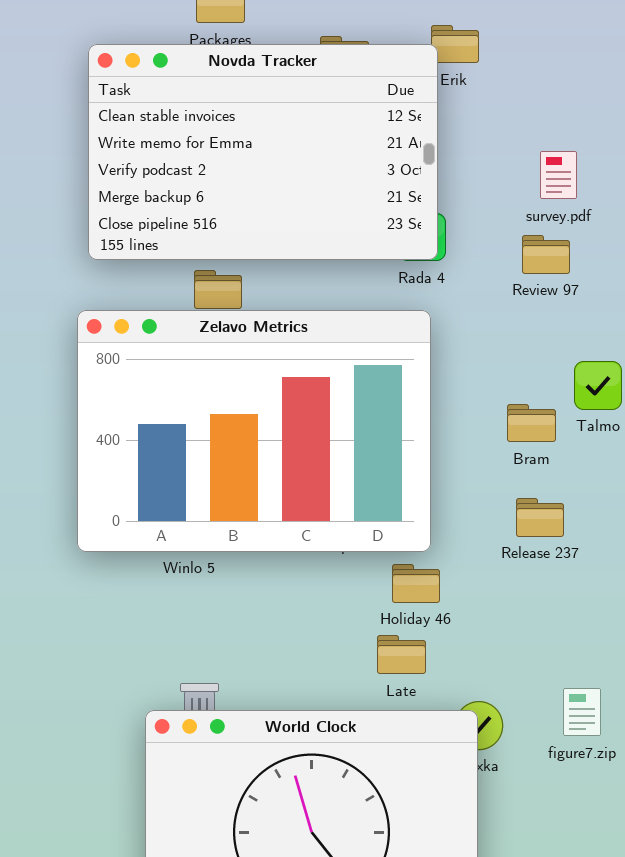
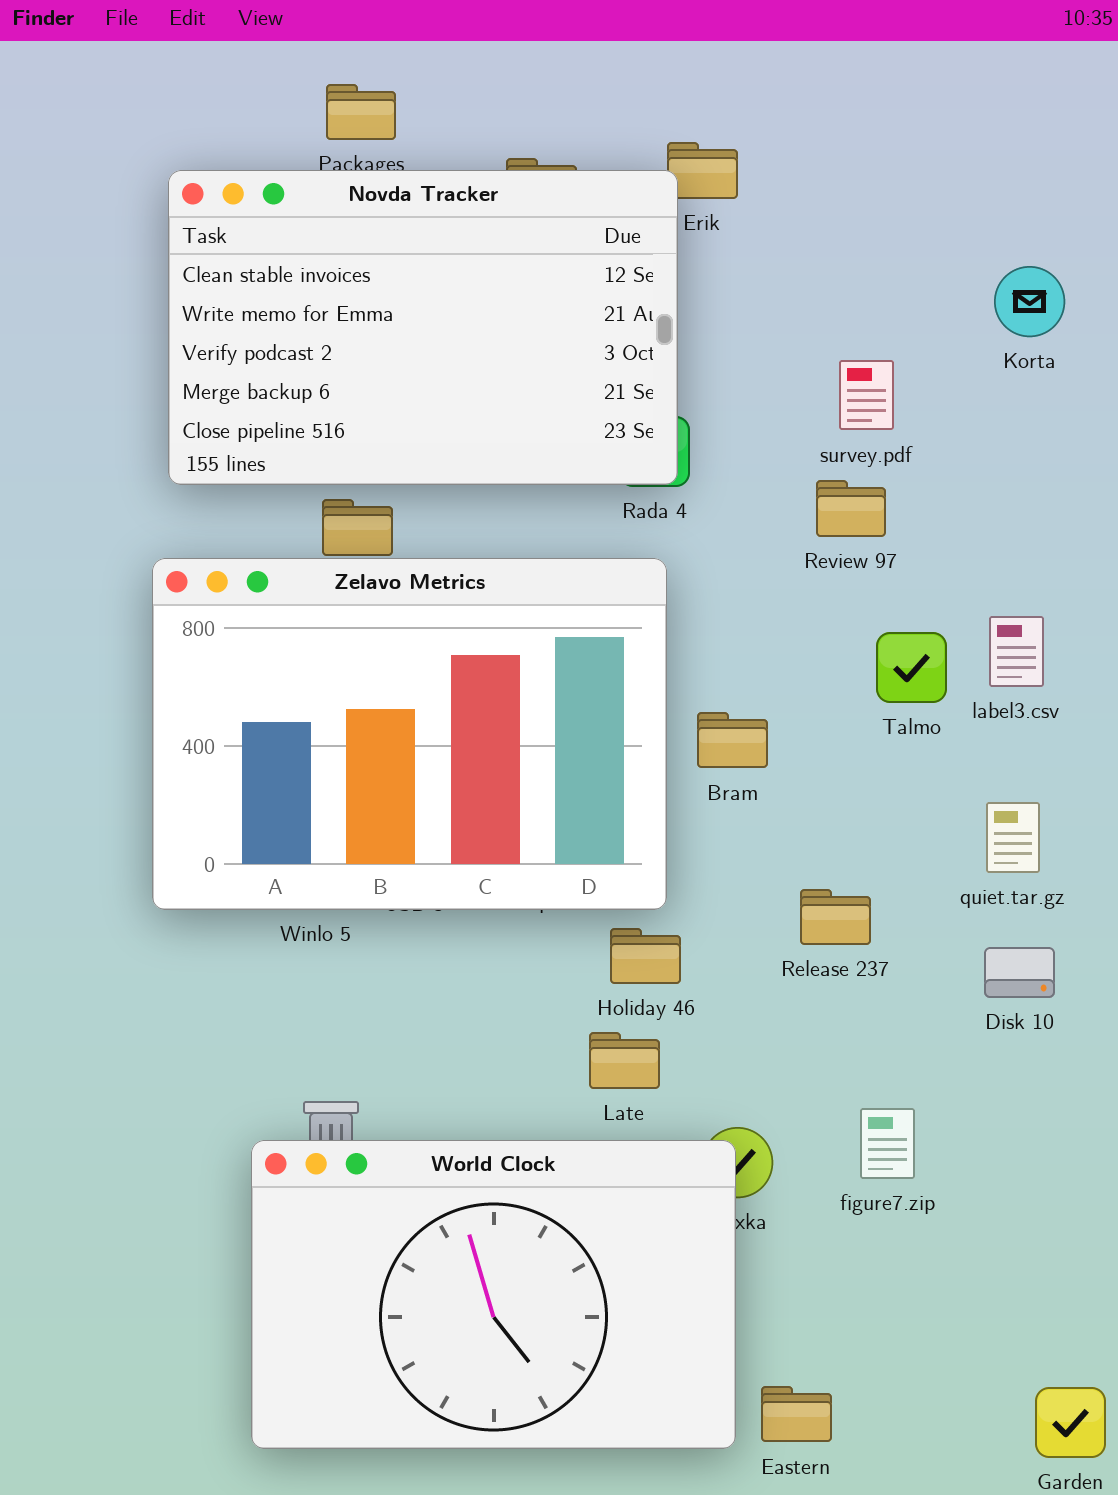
survey.pdf: [540,151,577,199] -> [839,360,894,430], moved
Review 97: [522,235,570,274] -> [816,480,886,537], moved
Bram: [507,404,556,442] -> [697,712,768,768], moved
Release 237: [516,498,564,537] -> [800,889,871,945], moved

